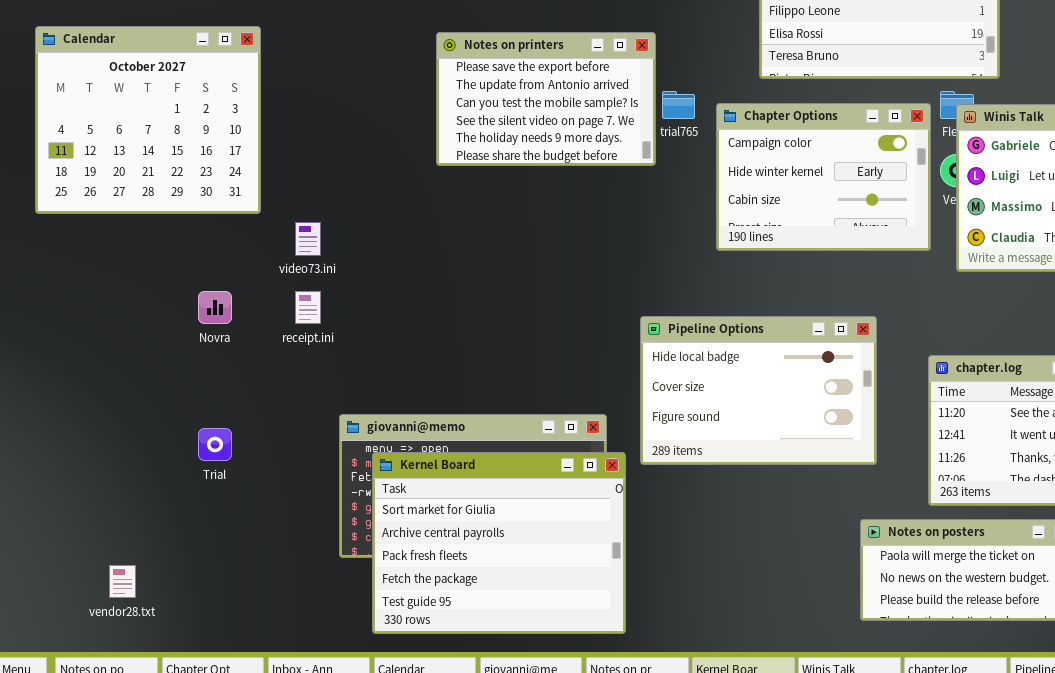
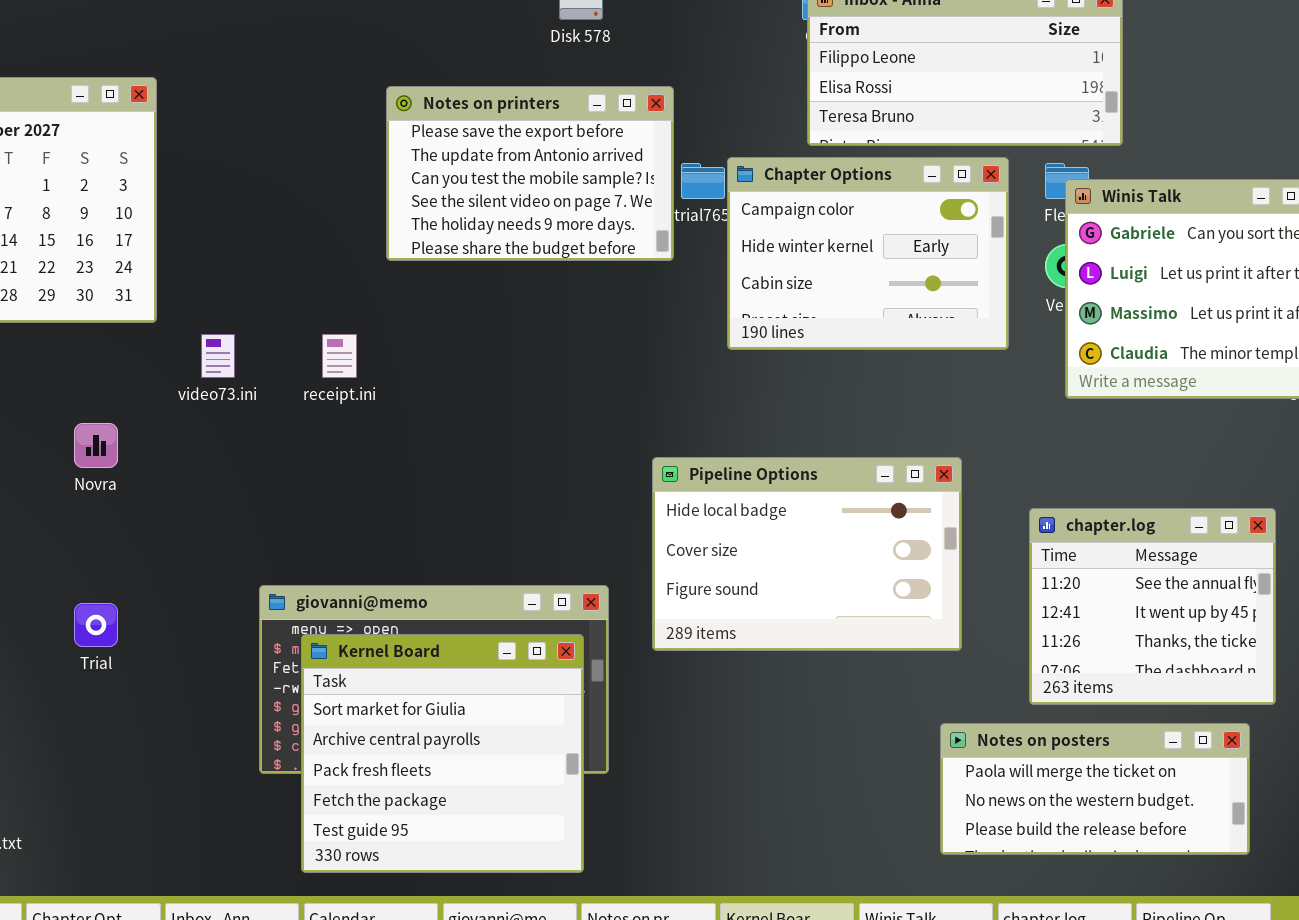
Chapter Options: [716,103,931,251] -> [727,157,1009,350], moved
receipt.ini: [295,291,321,324] -> [322,334,357,378], moved
Kernel Board: [372,452,626,634] -> [301,634,584,873], resized

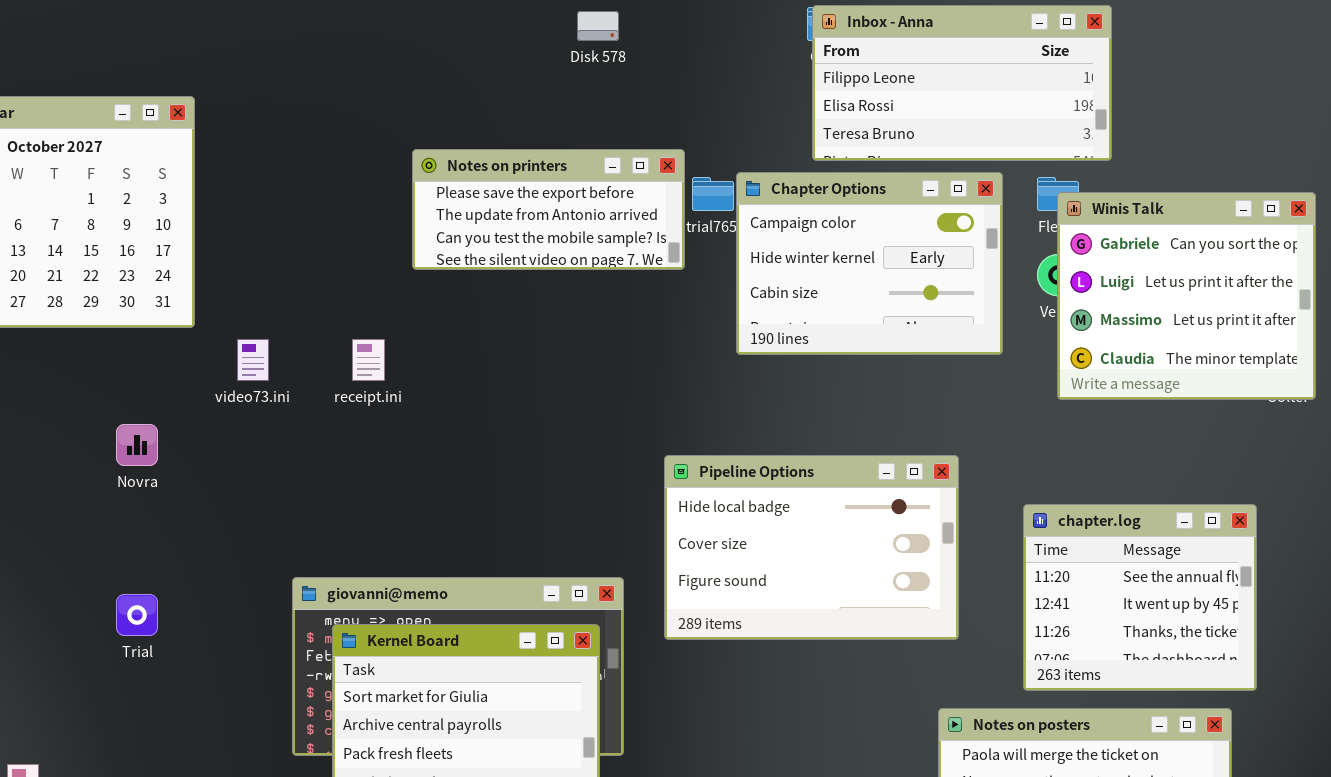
Notes on printers: [386,86,674,261] -> [412,149,685,270], resized

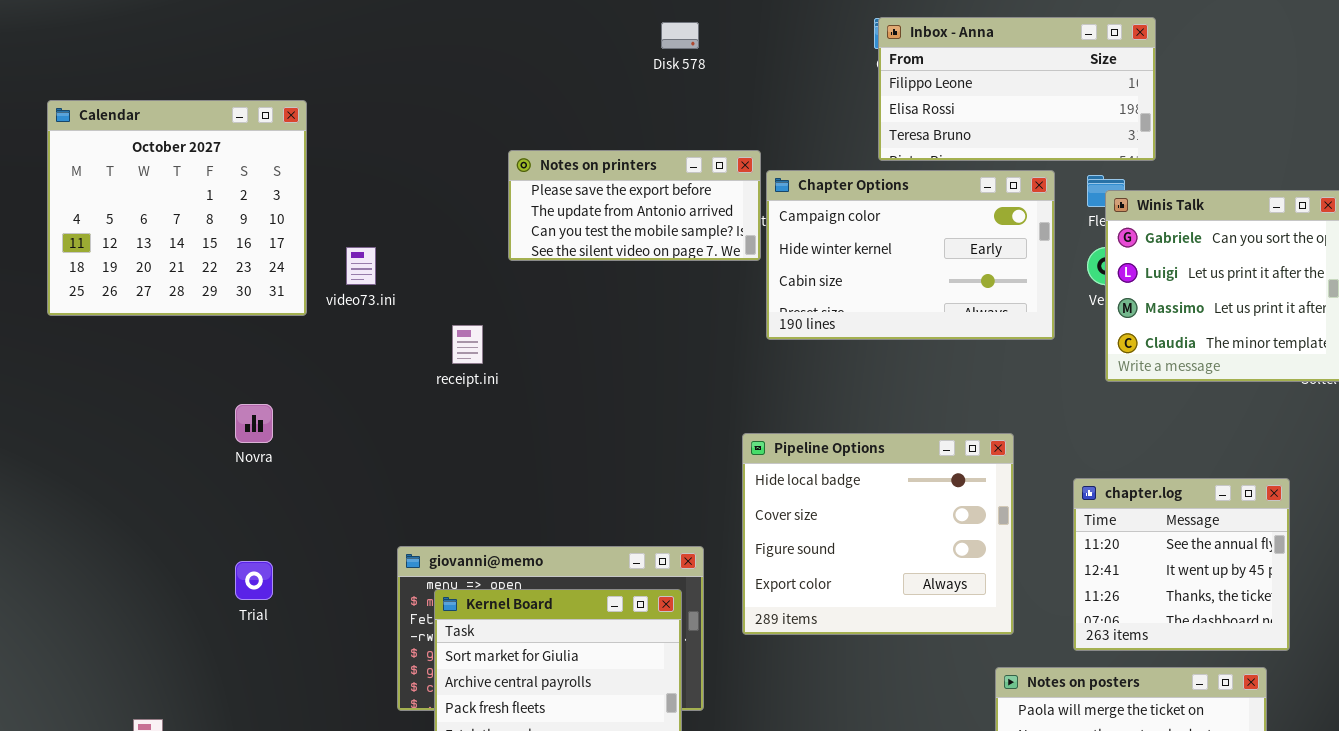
Chapter Options: [736,172,1003,355] -> [766,170,1055,340], resized
video73.ini: [237,339,269,381] -> [346,247,376,285], moved
Pipeline Options: [664,455,959,640] -> [742,433,1014,635], resized

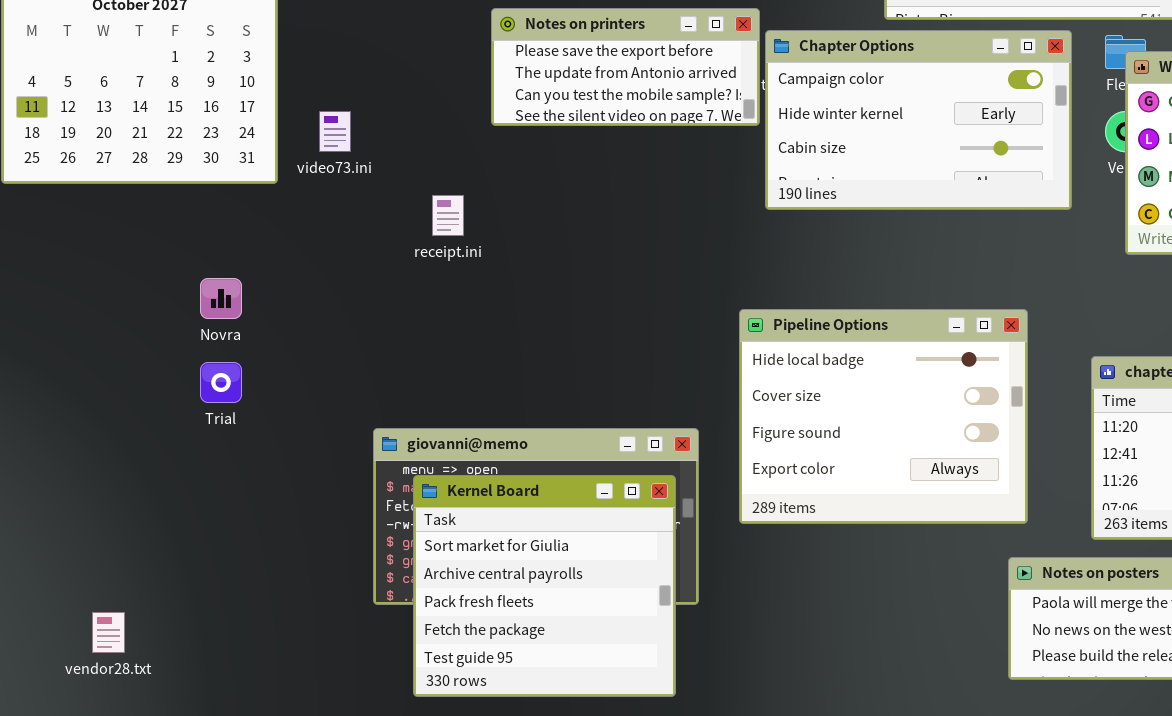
Trial: [235,561,273,600] -> [200,362,242,403], moved

